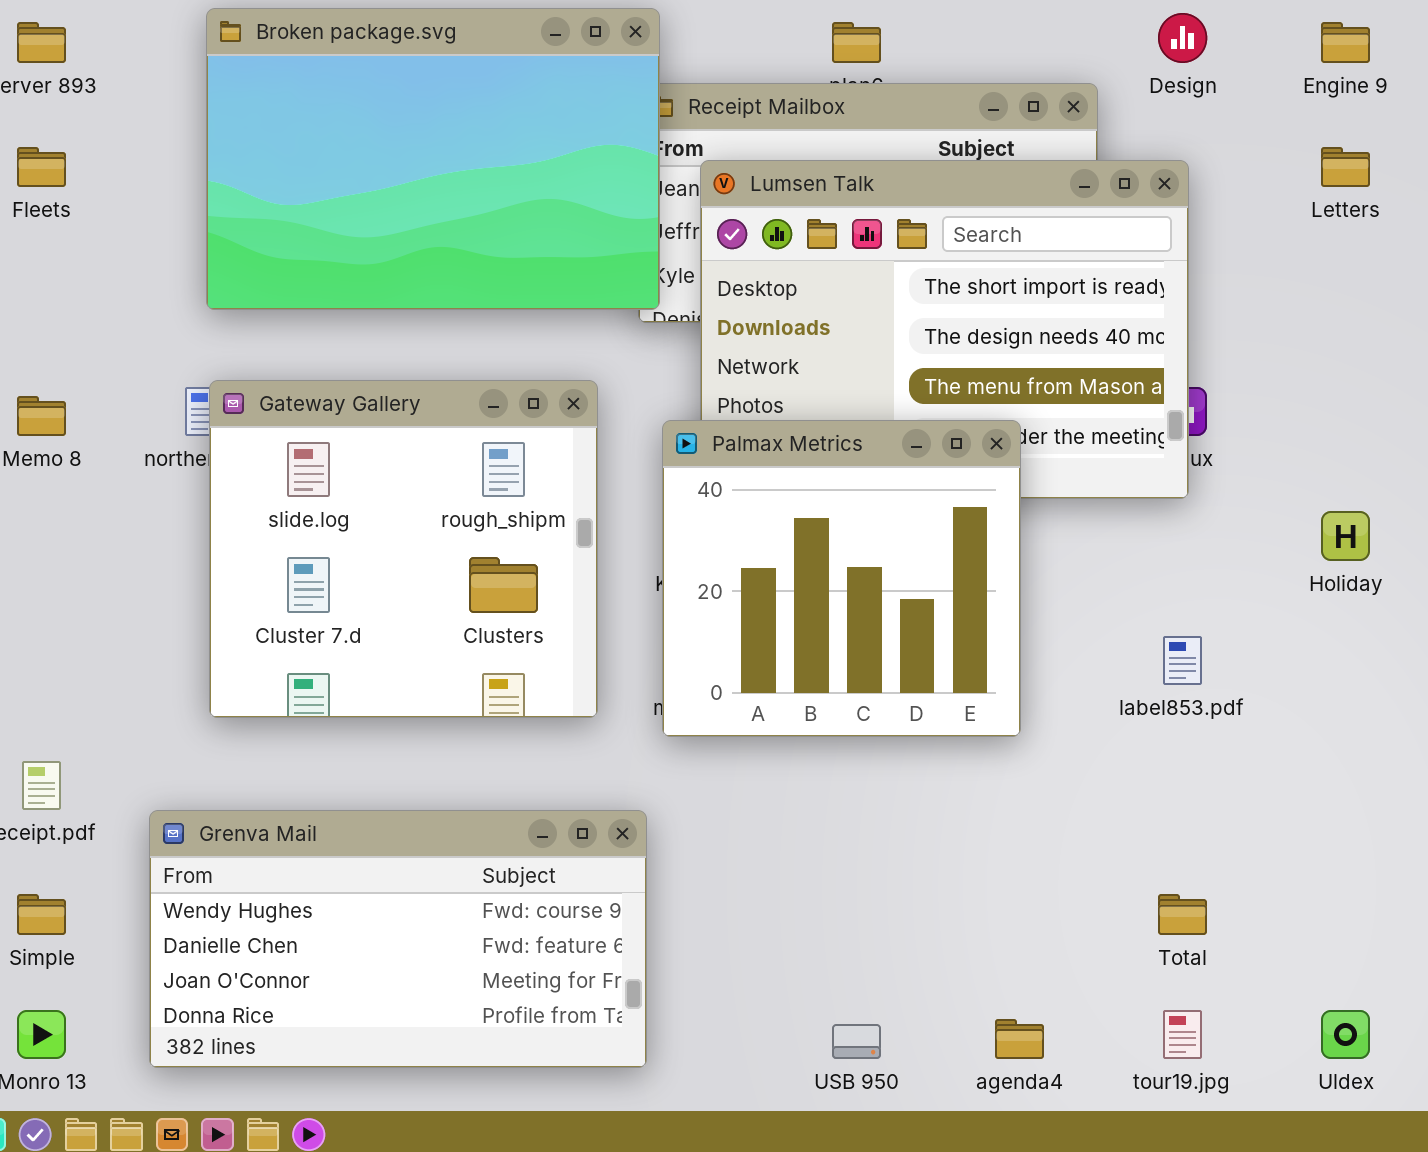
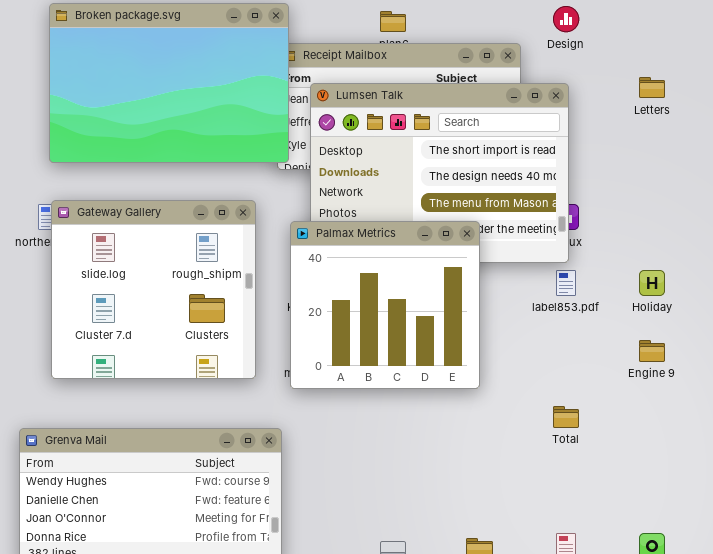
Engine 9: [1321,22,1370,63] -> [639,340,665,362], moved
label853.pdf: [1163,636,1202,685] -> [556,270,576,296], moved
Total: [1158,894,1207,935] -> [553,406,579,428], moved

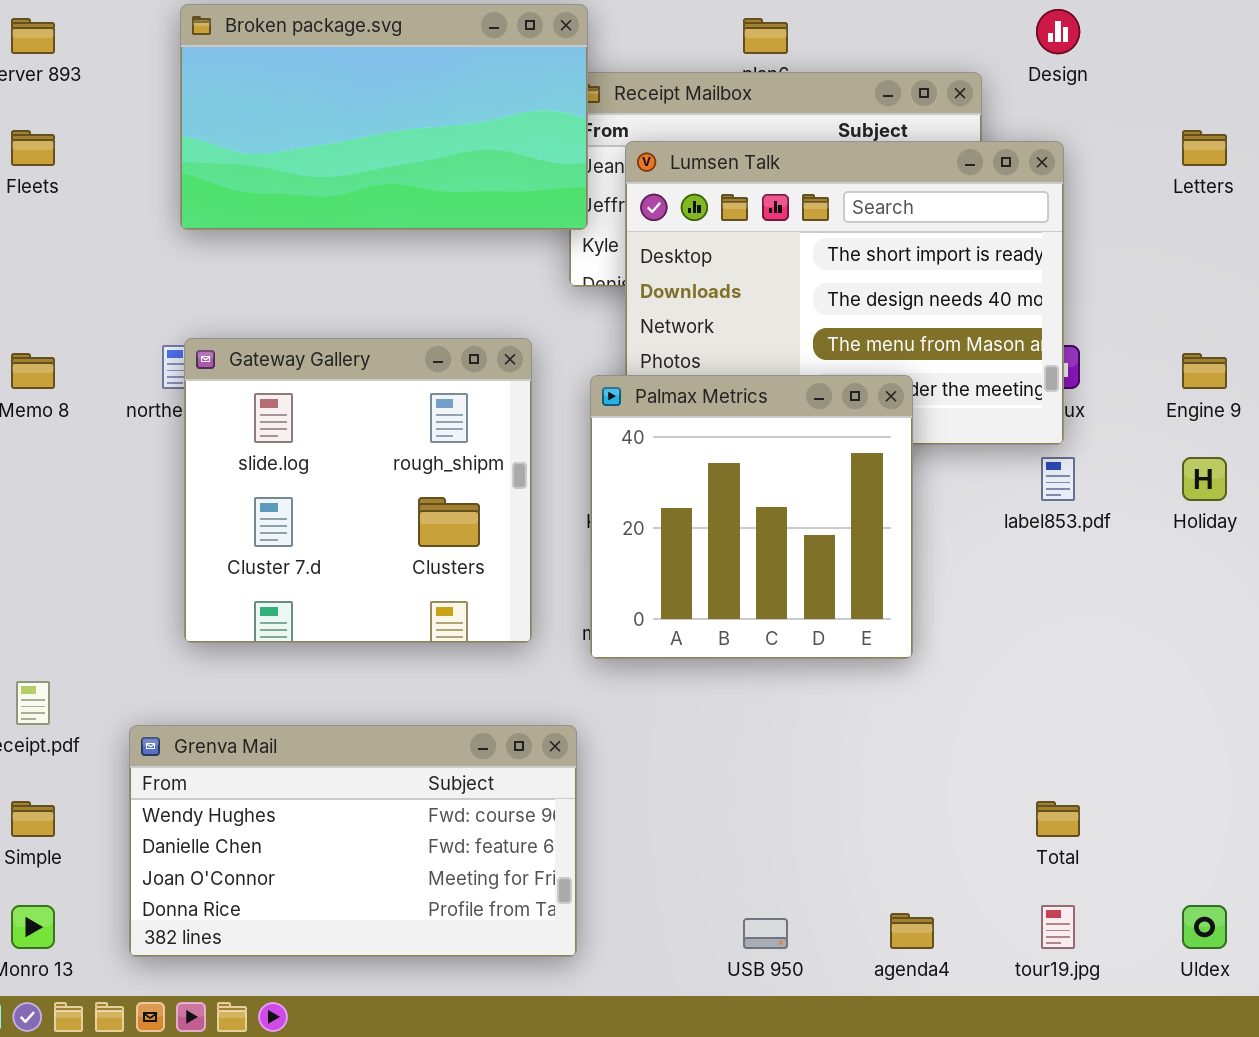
Broken package.svg: [49,3,289,163] -> [180,4,588,230], resized
Engine 9: [639,340,665,362] -> [1182,353,1227,389], moved
Total: [553,406,579,428] -> [1036,801,1080,837], moved

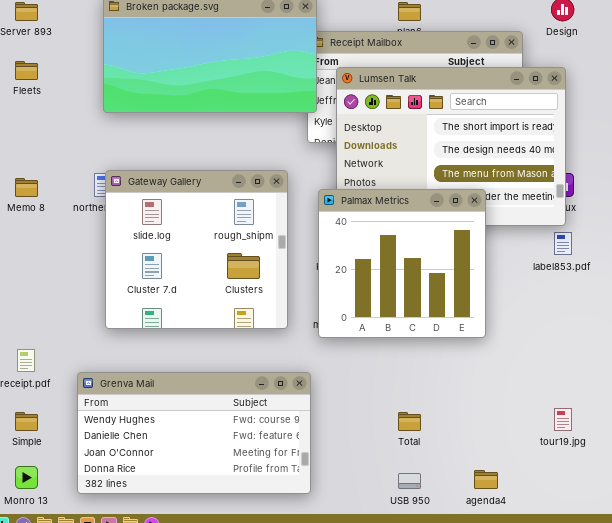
Total: [1036,801,1080,837] -> [398,412,421,431], moved
tour19.jpg: [1041,905,1075,949] -> [554,408,572,431], moved

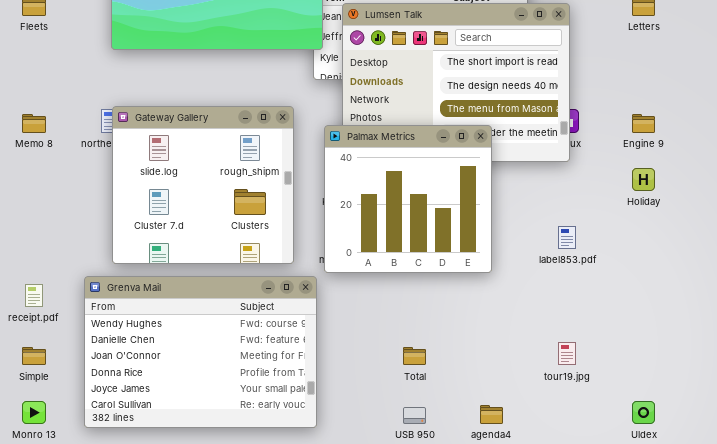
label853.pdf: [554,232,572,255] -> [558,226,576,249], moved
Grenva Mail: [77,372,311,494] -> [84,276,317,428], resized

